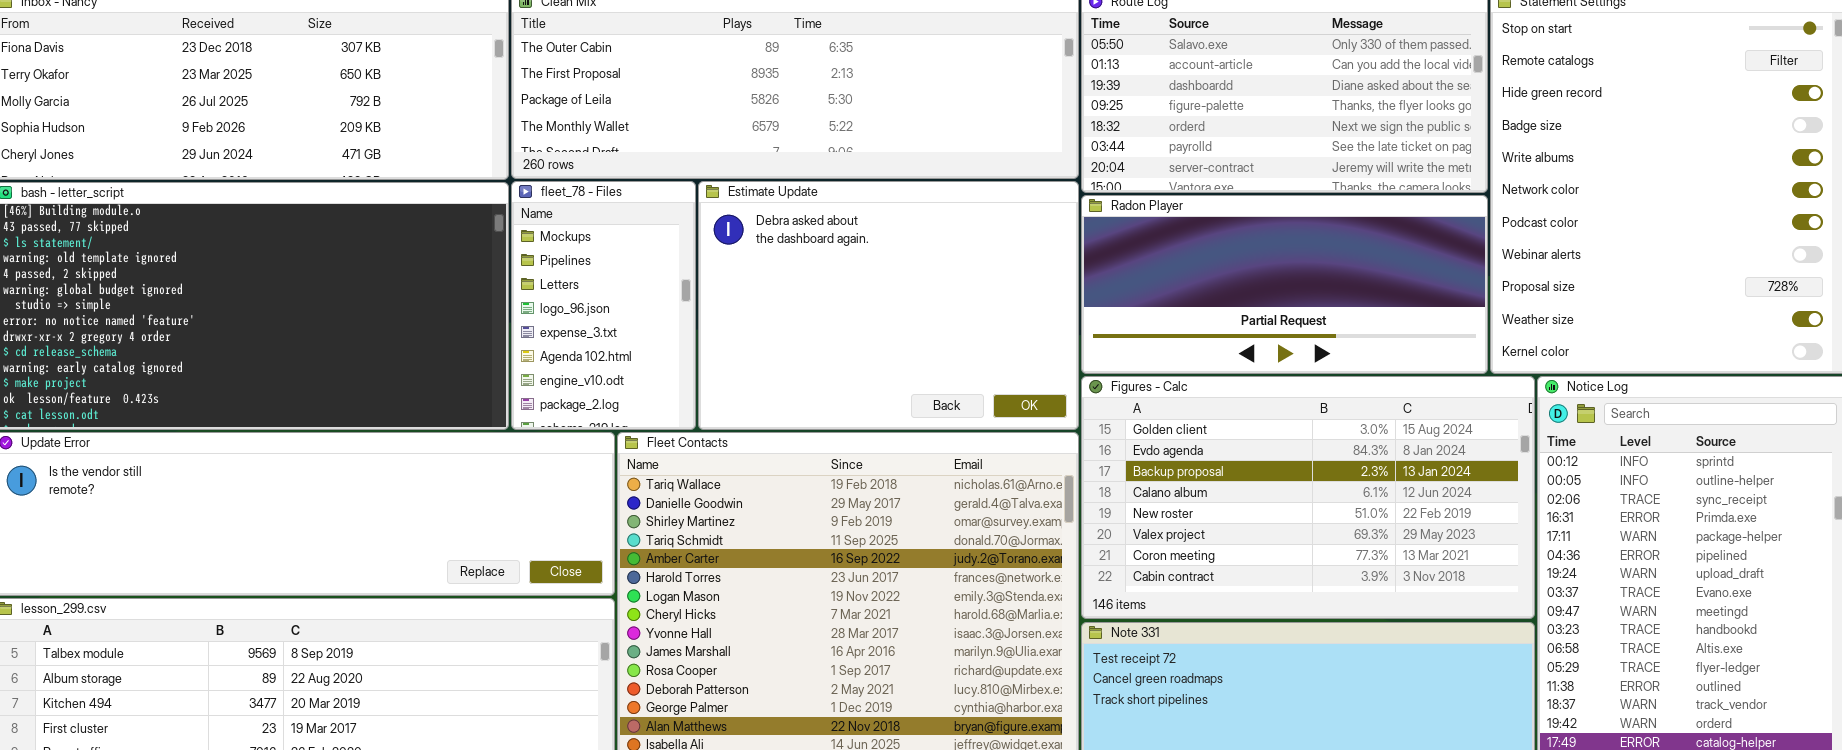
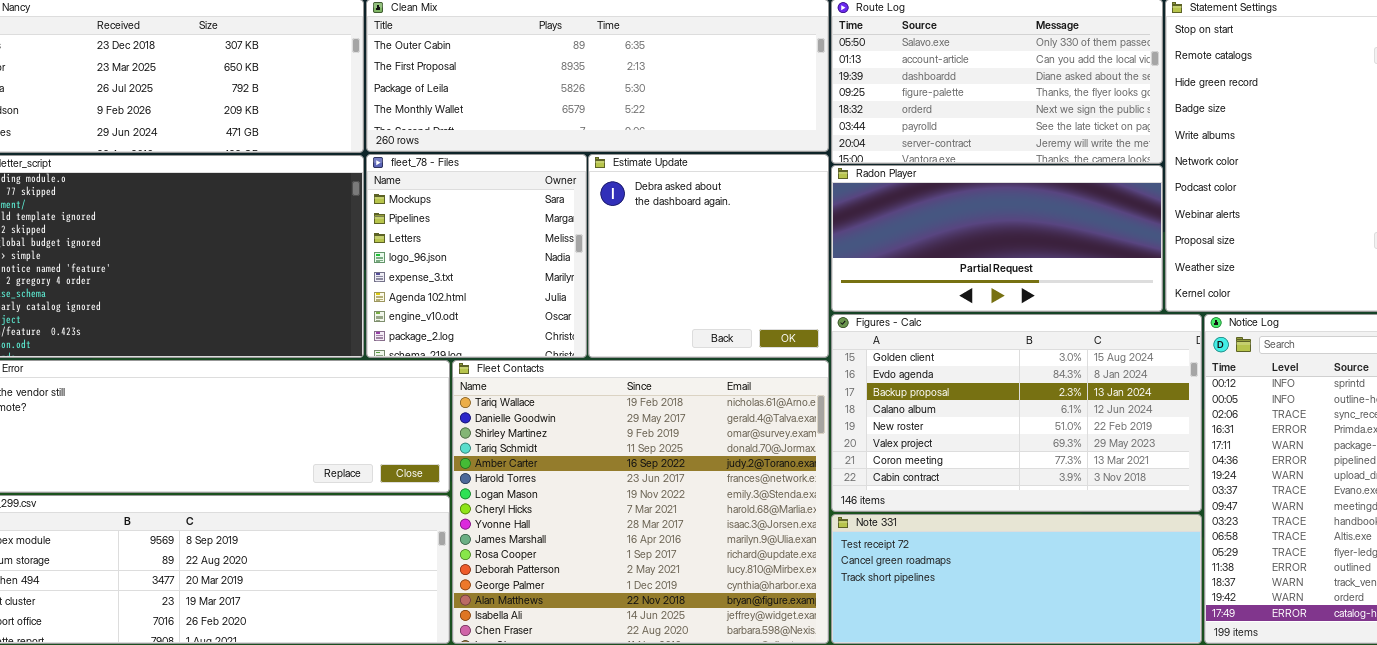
fleet_78 - Files: [511,181,696,430] -> [366,154,587,358], resized
Estimate Update: [698,181,1079,430] -> [588,154,829,358], resized

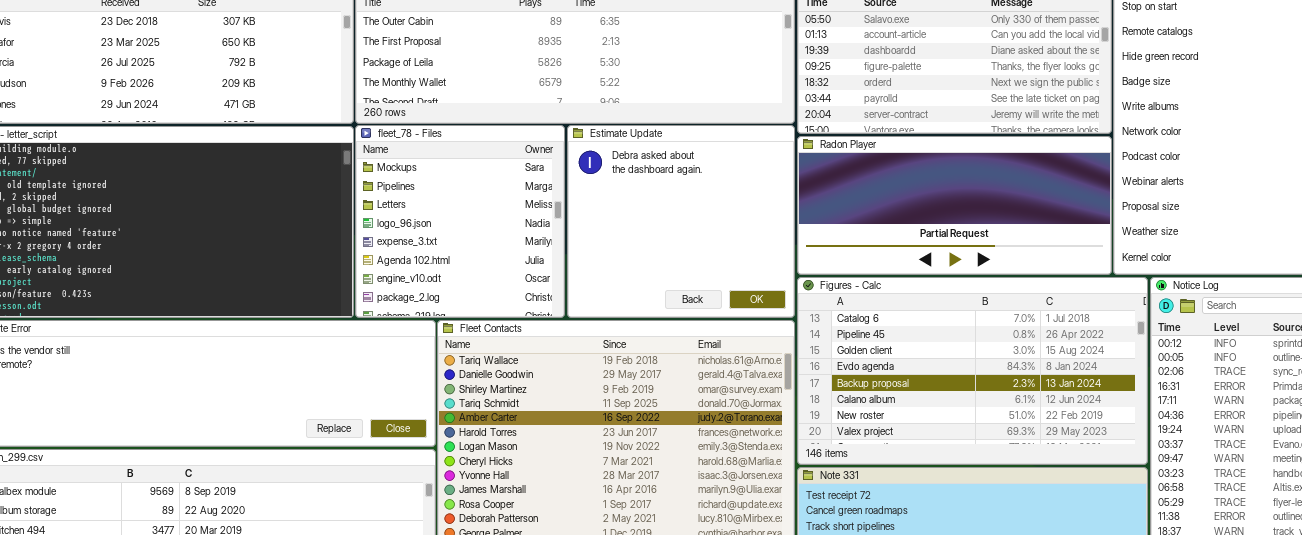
Figures - Calc: [831,314,1202,512] -> [797,277,1148,465], scrolled up 2 rows

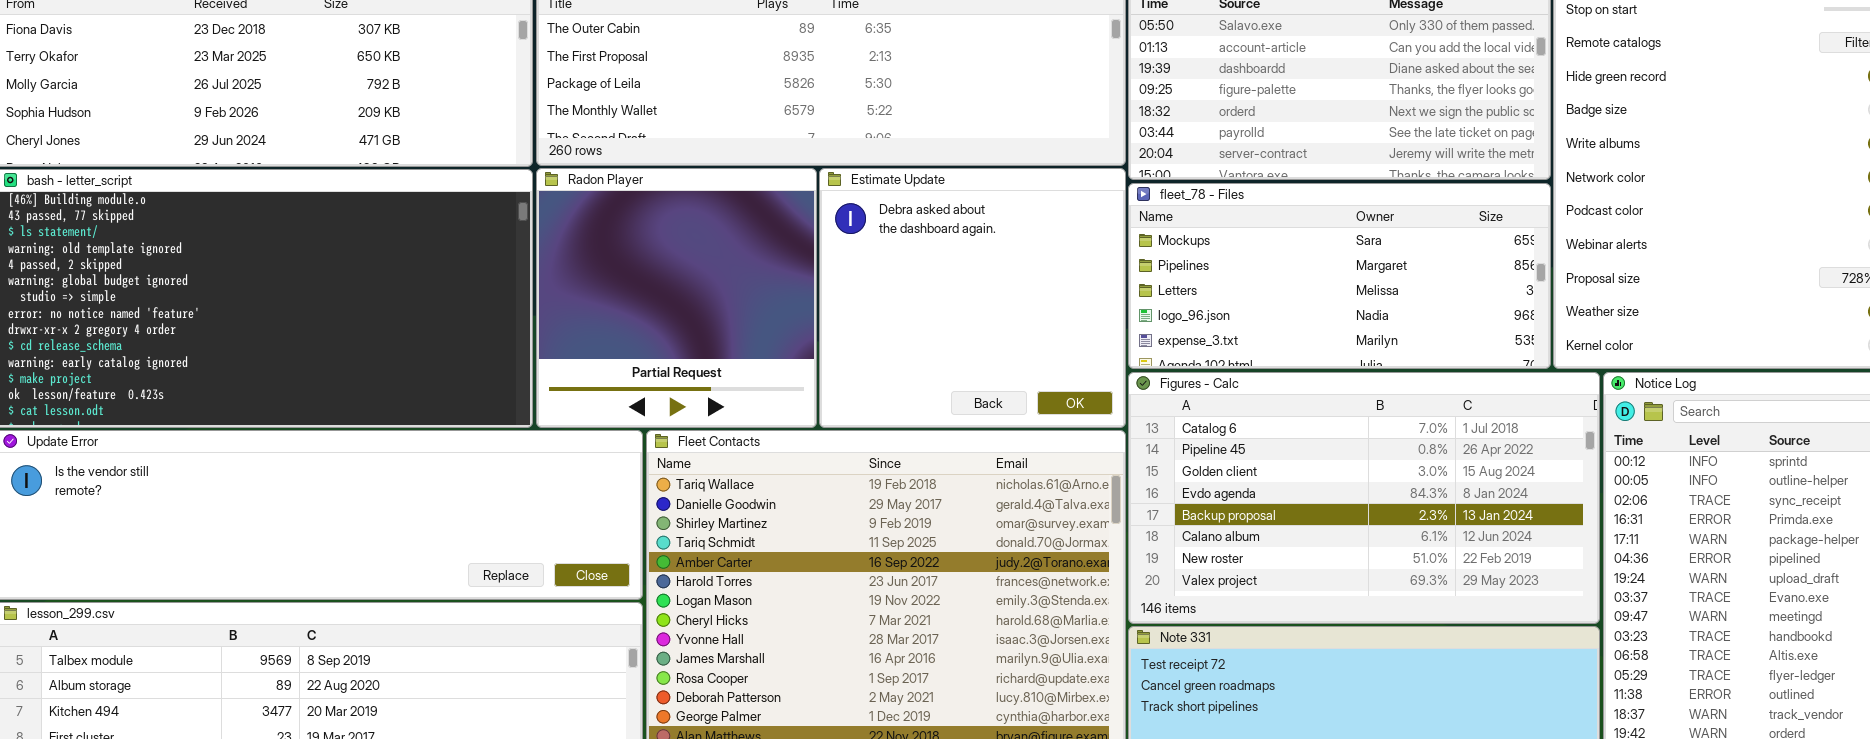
fleet_78 - Files: [355,125,565,318] -> [1128,183,1551,369], moved, resized
Radon Player: [797,136,1112,275] -> [536,168,817,428], moved, resized

